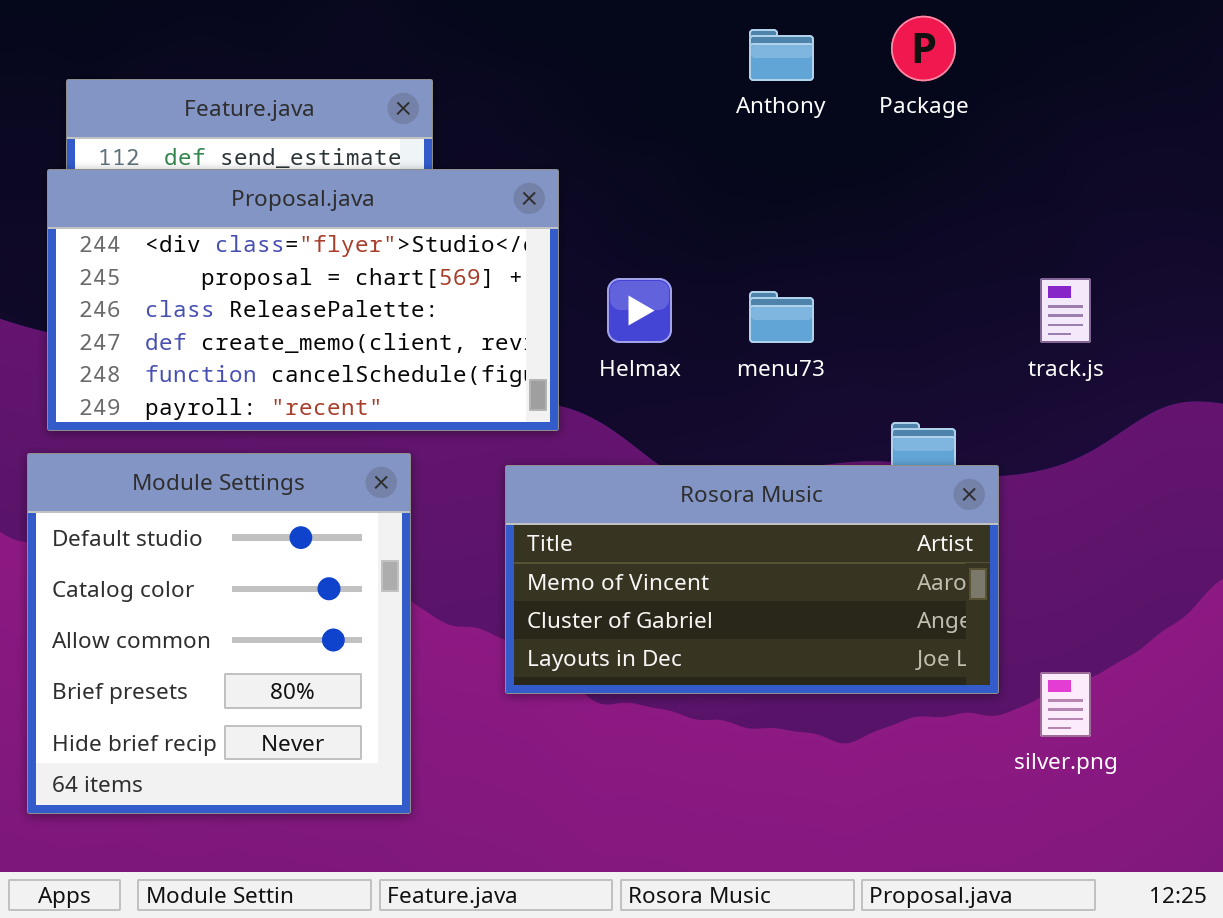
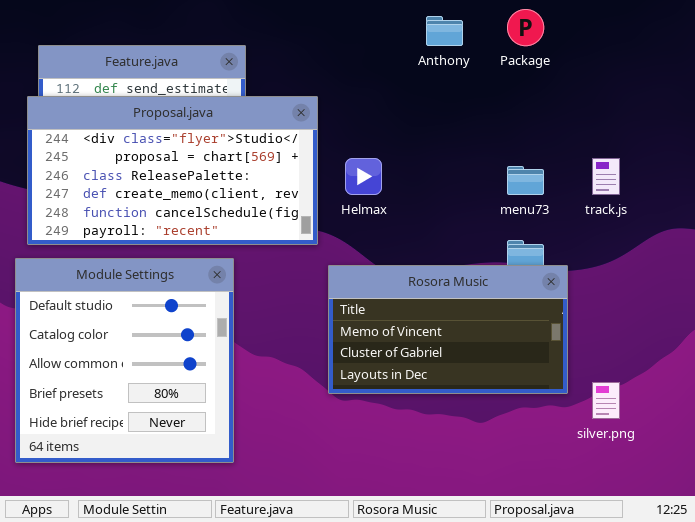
menu73: [749,291,814,343] -> [507,166,544,195], moved
Rosora Music: [505,465,999,694] -> [328,265,568,394], resized

